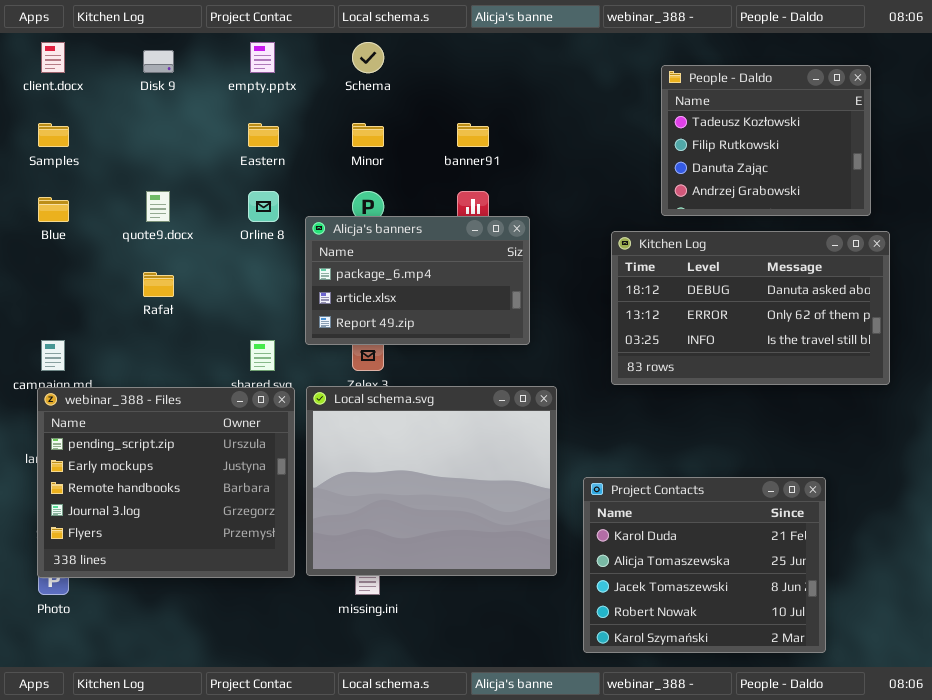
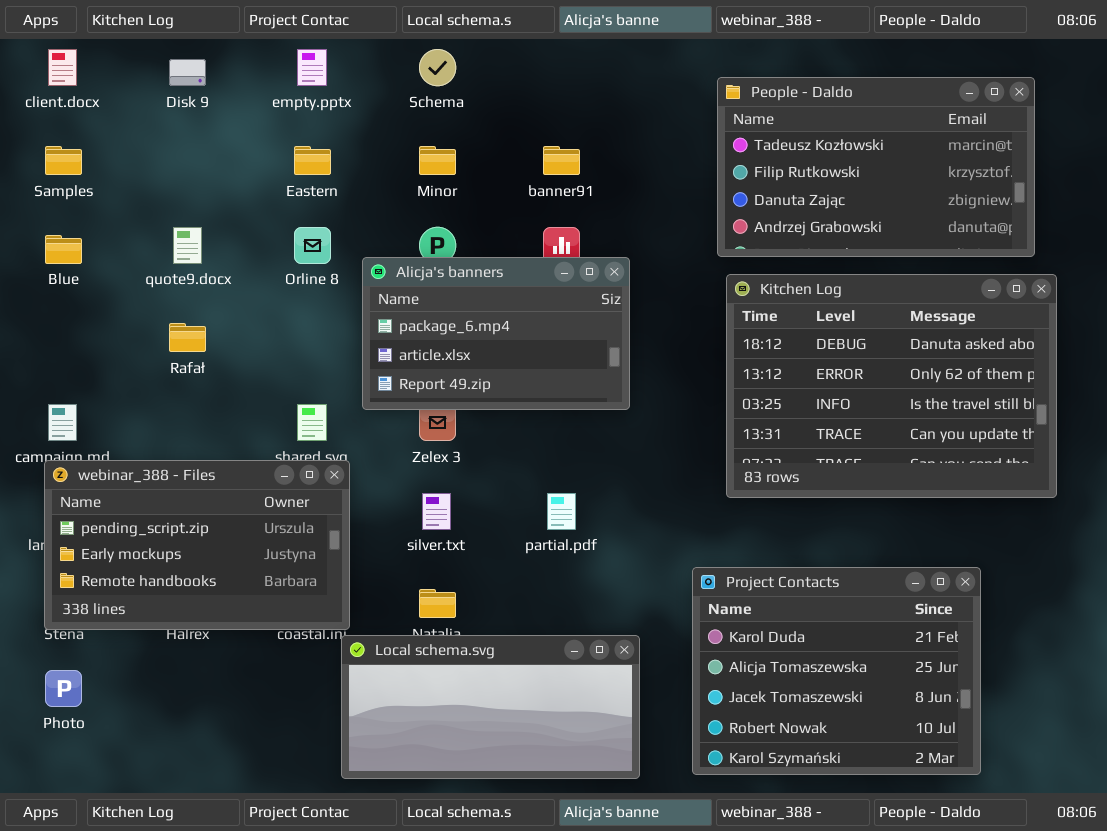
People - Daldo: [661,65,871,216] -> [717,77,1035,257], resized
Kitchen Log: [611,231,890,385] -> [726,274,1057,498], resized
Local schema.svg: [306,386,557,576] -> [341,635,640,779], moved, resized
webinar_388 - Files: [37,387,295,578] -> [44,460,350,630], resized

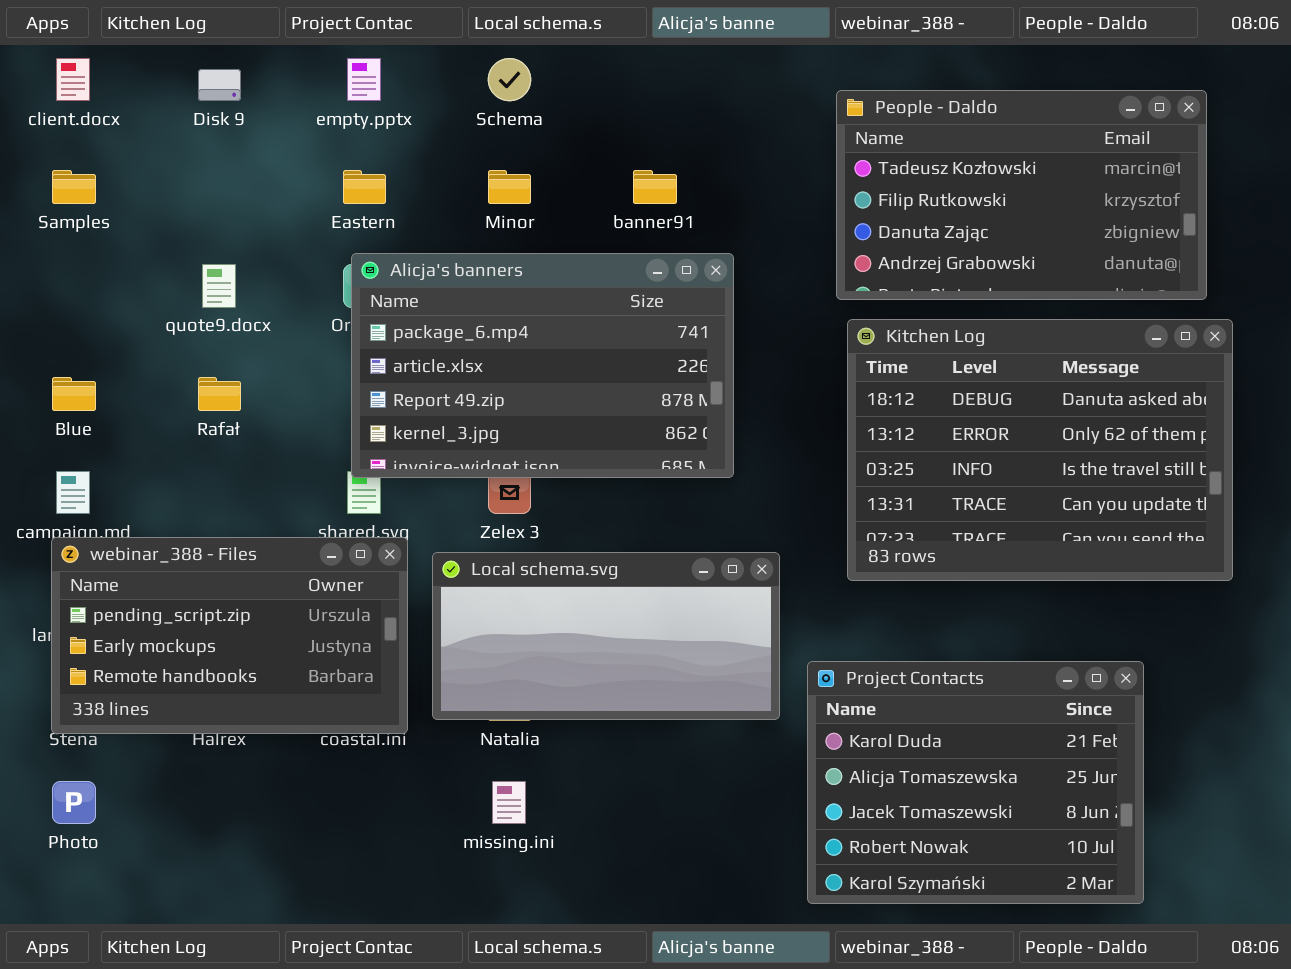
Blue: [45,235,82,264] -> [52,377,96,411], moved
Alicja's banners: [362,257,630,410] -> [351,253,734,478], resized
Local schema.svg: [341,635,640,779] -> [432,552,780,720], moved

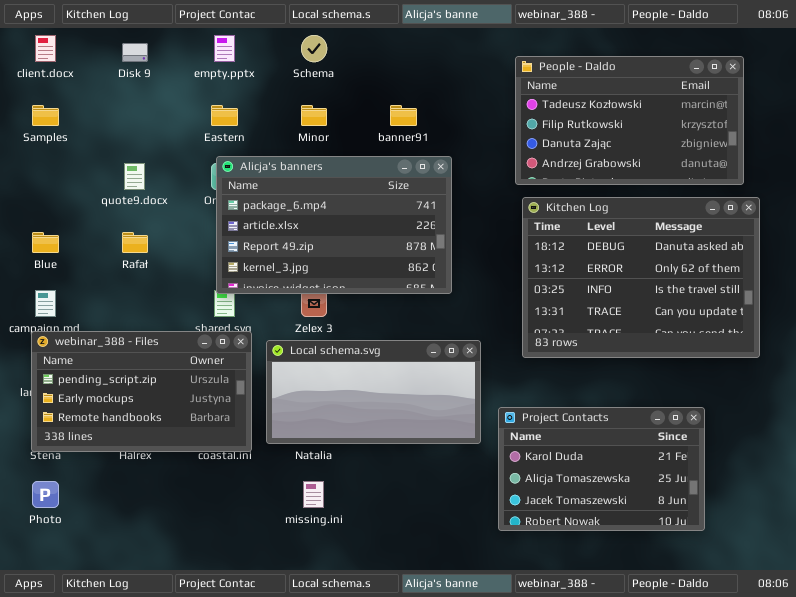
Project Contacts: [807,661,1144,904] -> [498,407,705,531], resized

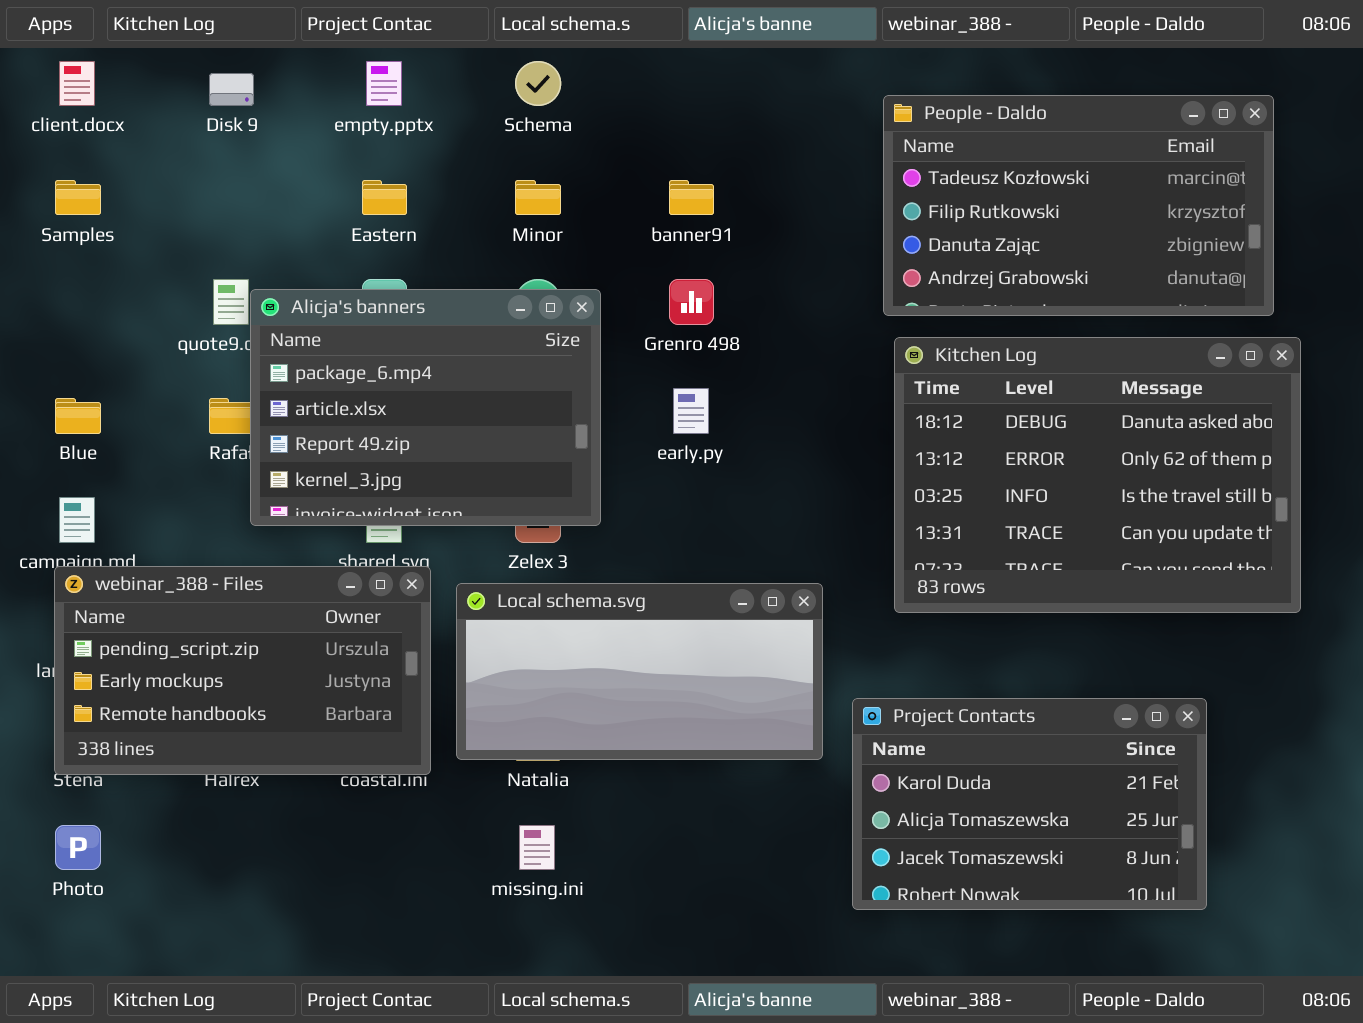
Alicja's banners: [216,156,452,294] -> [250,289,601,526], moved, resized

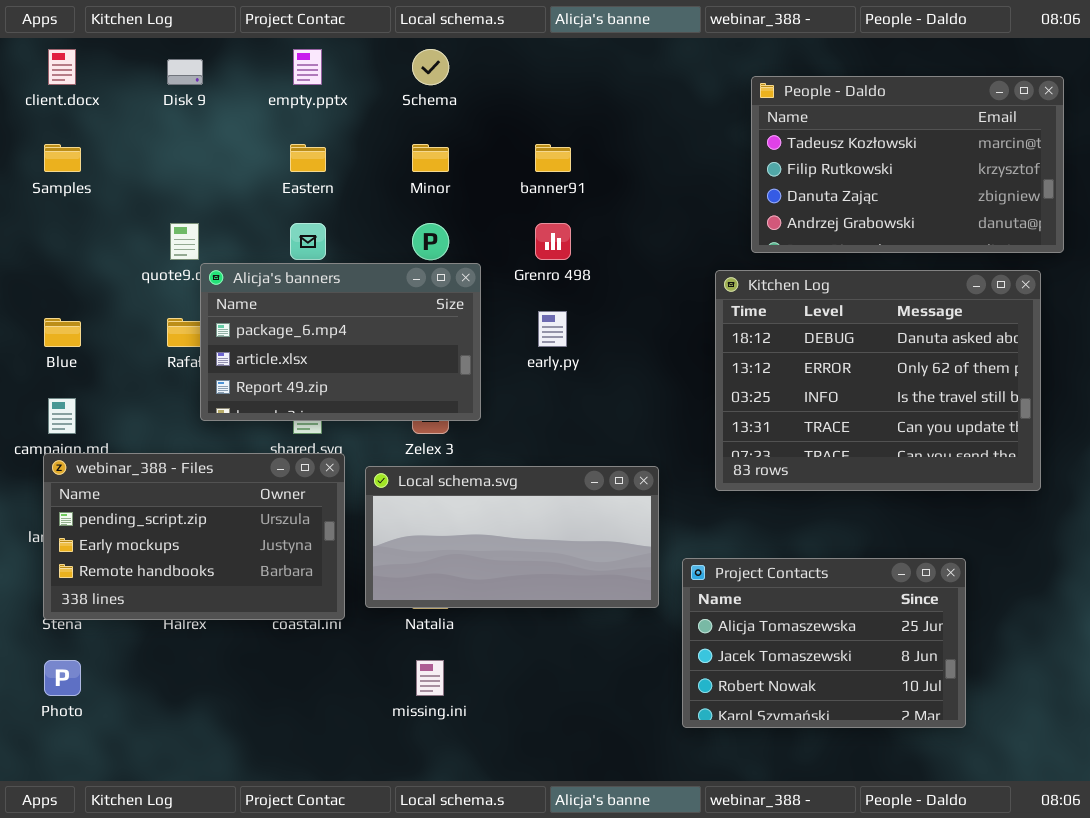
People - Daldo: [883,95,1274,316] -> [751,76,1064,253], moved
Alicja's banners: [250,289,601,526] -> [200,263,481,421], resized
Project Contacts: [852,698,1207,910] -> [682,558,966,728], scrolled down 1 row

